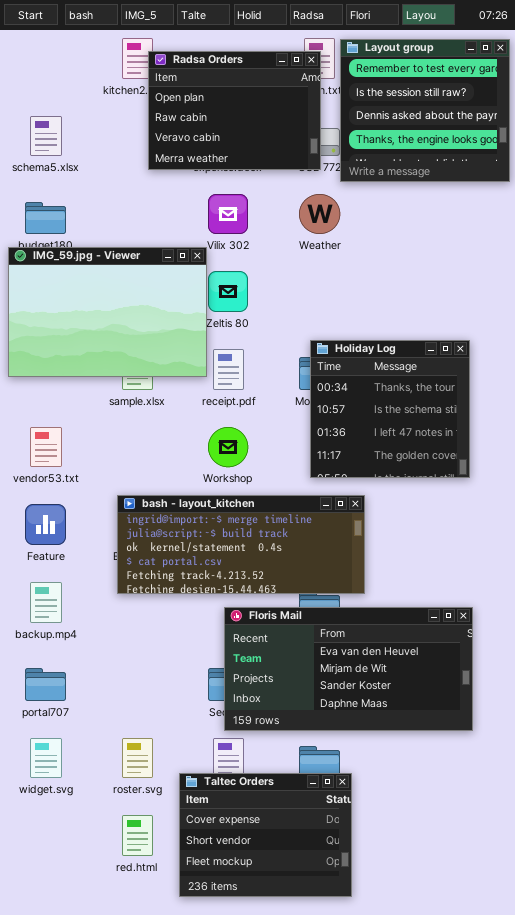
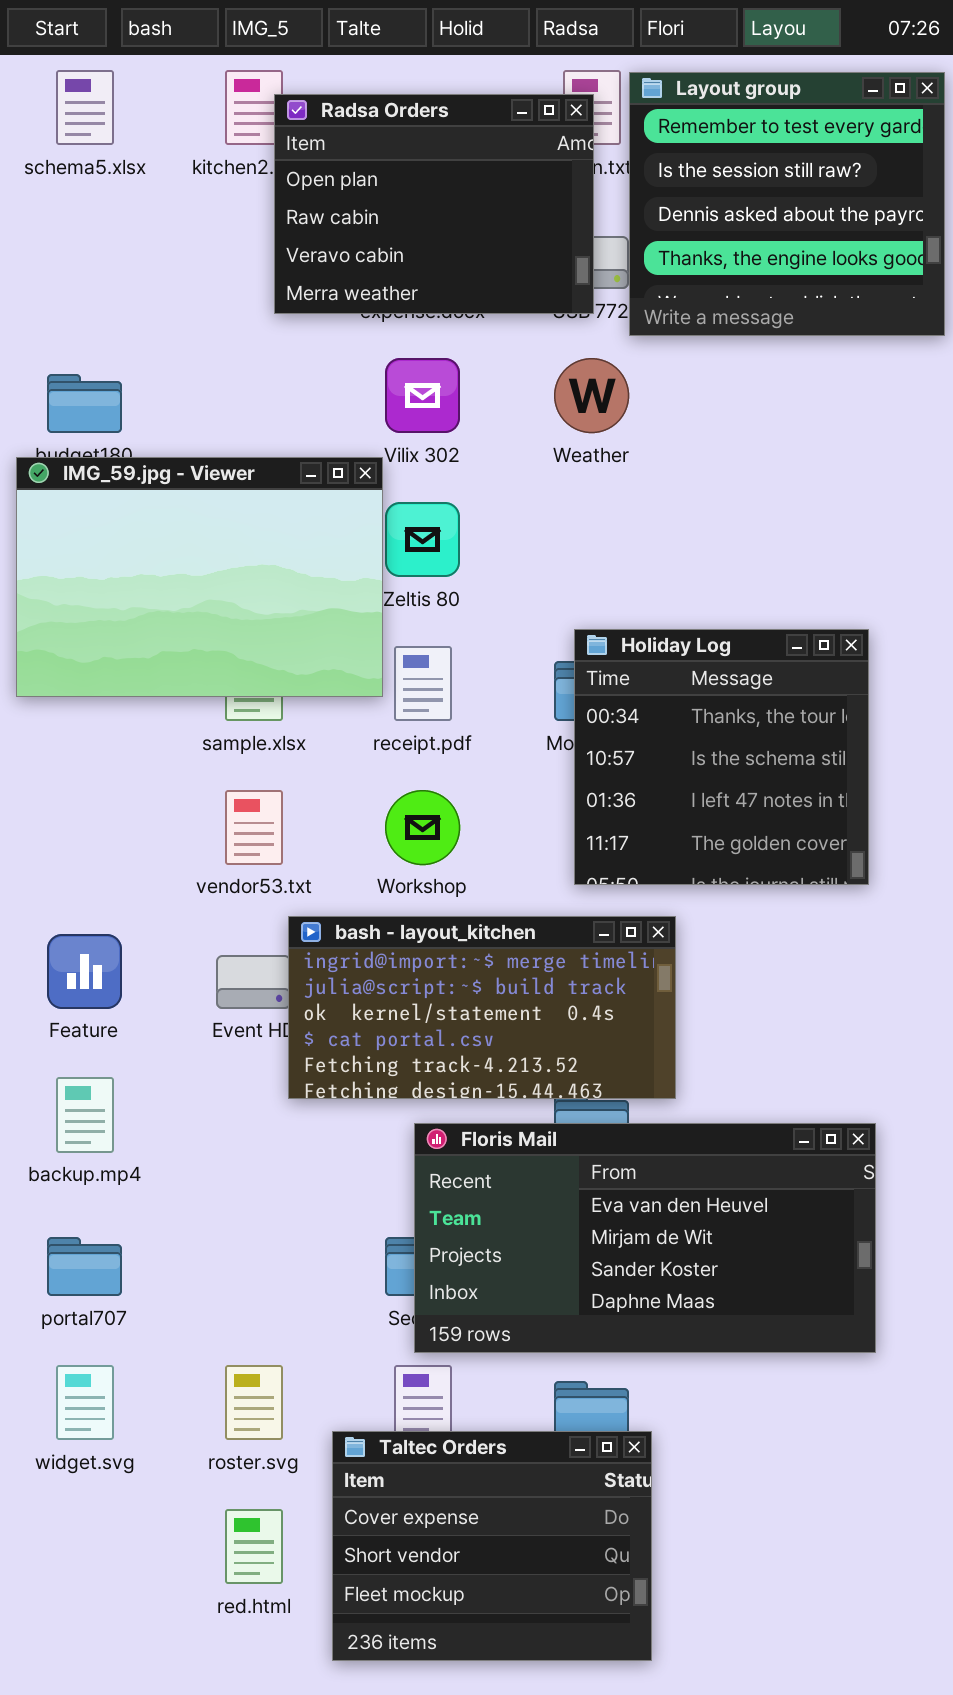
schema5.xlsx: [30,116,62,156] -> [56,70,114,145], moved
vendor53.txt: [30,427,62,467] -> [225,790,283,865], moved
bash - layout_kitchen: [117,495,365,594] -> [288,916,676,1099], resized

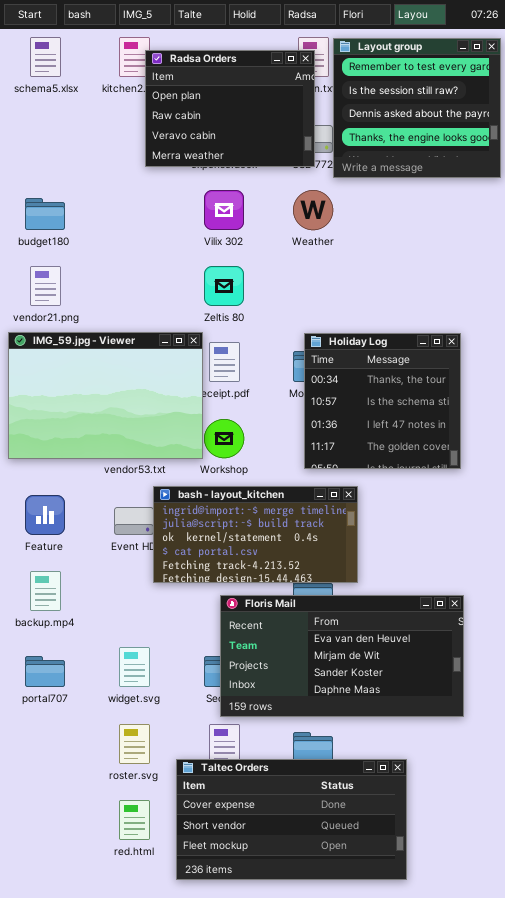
IMG_59.jpg - Viewer: [16,457,383,697] -> [8,332,203,459], moved
widget.svg: [56,1365,114,1440] -> [119,647,150,687], moved
Taltec Orders: [332,1431,652,1661] -> [176,759,407,880], resized

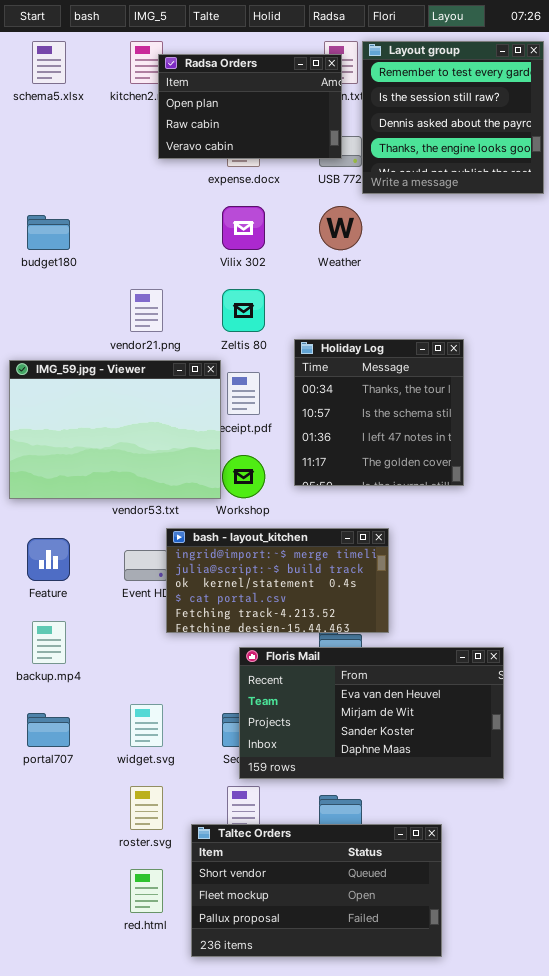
Radsa Orders: [145,50,315,167] -> [158,54,342,159], resized
vendor21.png: [30,266,61,306] -> [130,289,163,332], moved
Holiday Log: [304,333,461,469] -> [294,339,464,486], moved
Taltec Orders: [176,759,407,880] -> [191,824,442,957], scrolled down 1 row

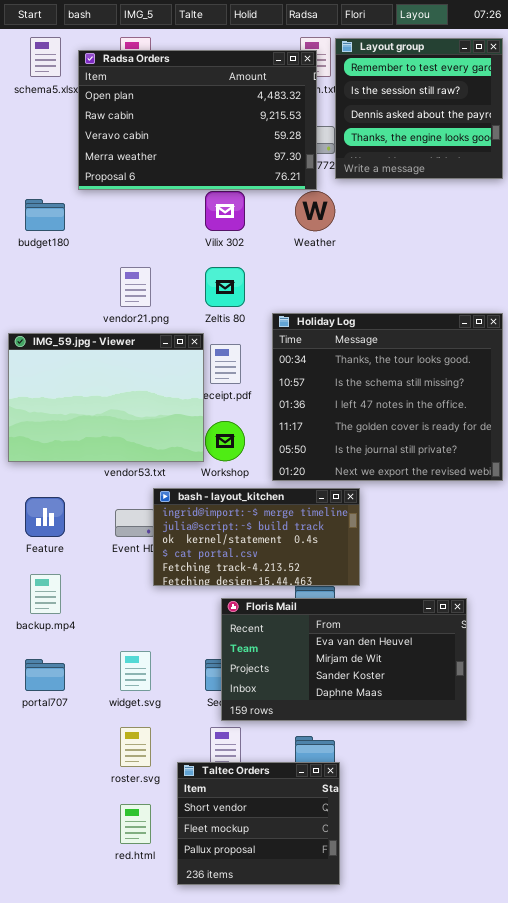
Radsa Orders: [158,54,342,159] -> [78,50,317,190], resized
Holiday Log: [294,339,464,486] -> [272,313,503,481], resized
Taltec Orders: [191,824,442,957] -> [177,762,340,885], resized

